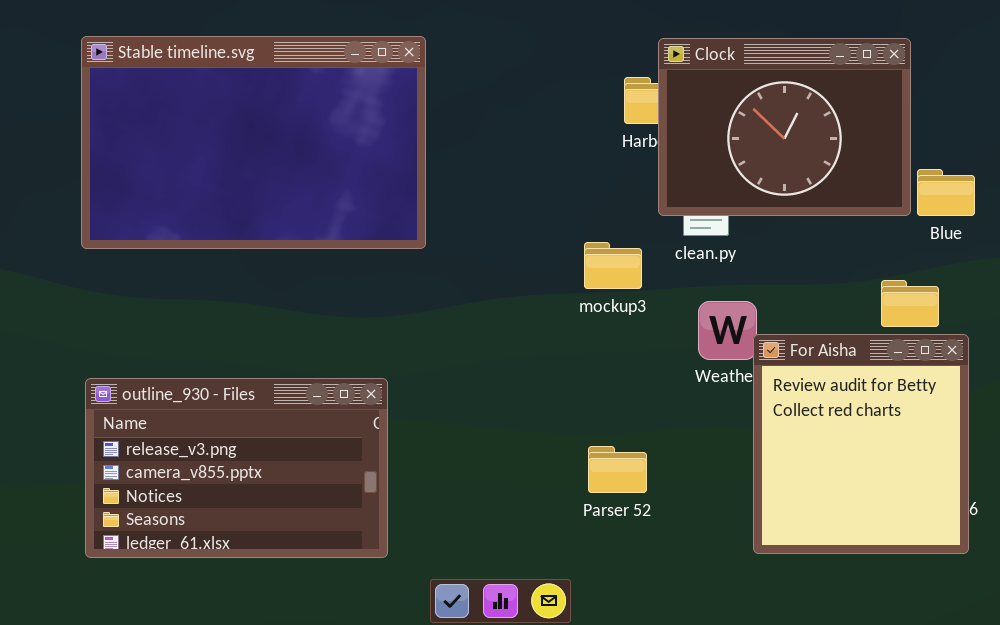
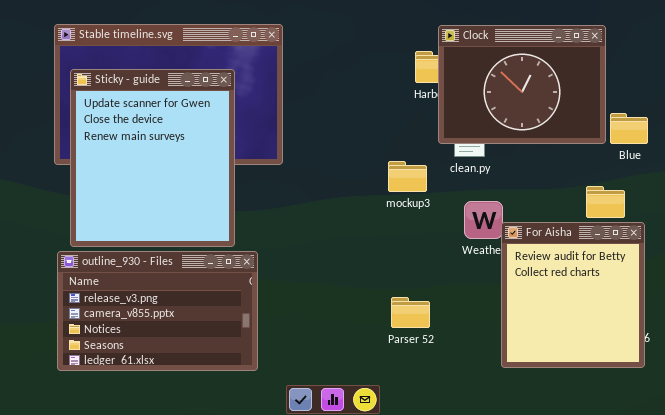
Sticky - guide: none -> [70,69,235,247], opened

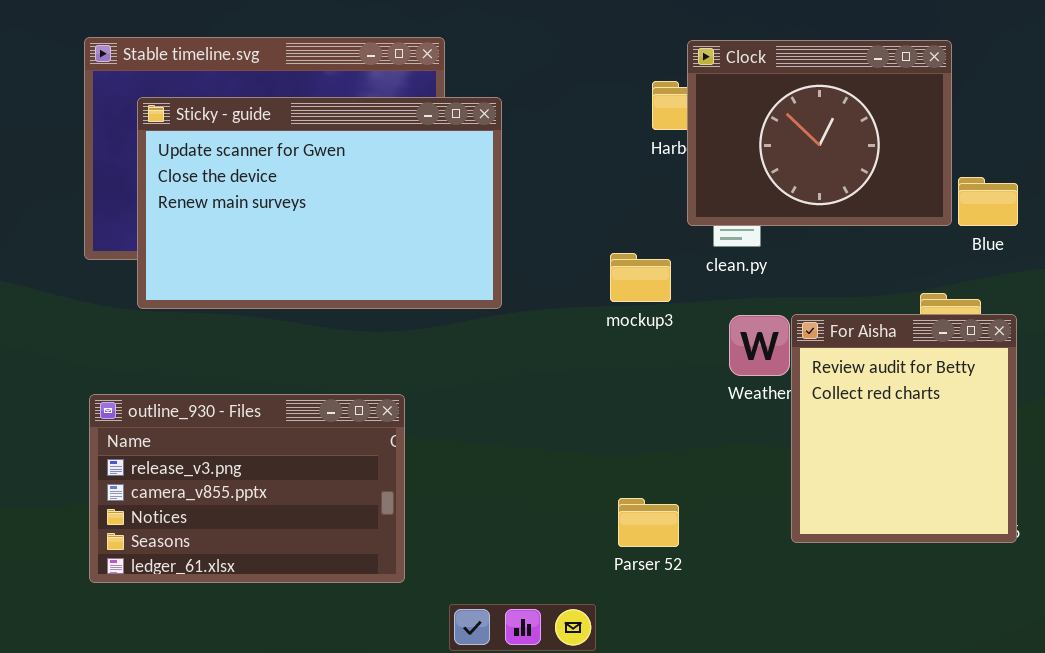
Sticky - guide: [70,69,235,247] -> [137,97,502,309], moved, resized
For Aisha: [501,222,645,368] -> [791,314,1017,543], moved
Parser 52: [391,297,430,328] -> [618,498,679,547], moved

